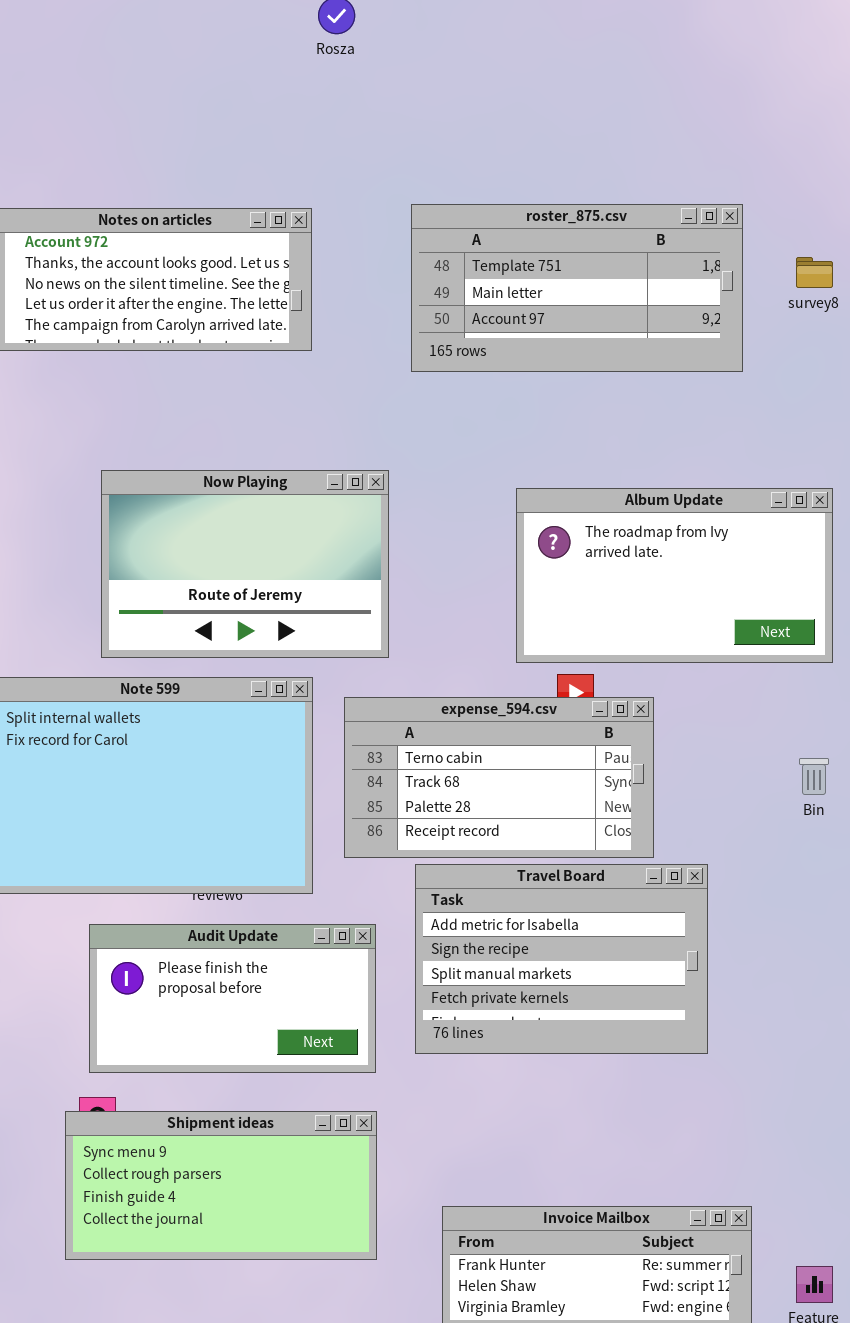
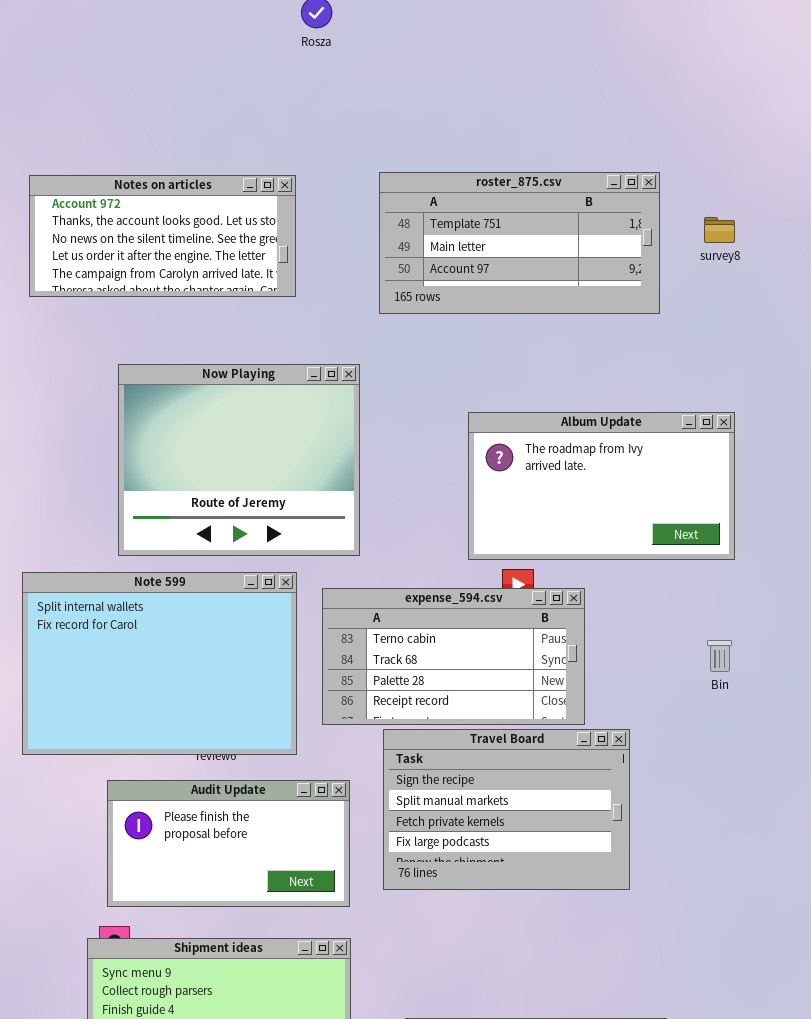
Now Playing: [101,470,389,658] -> [118,364,360,556], resized
Travel Board: [415,864,708,1054] -> [383,729,630,890], scrolled down 1 row

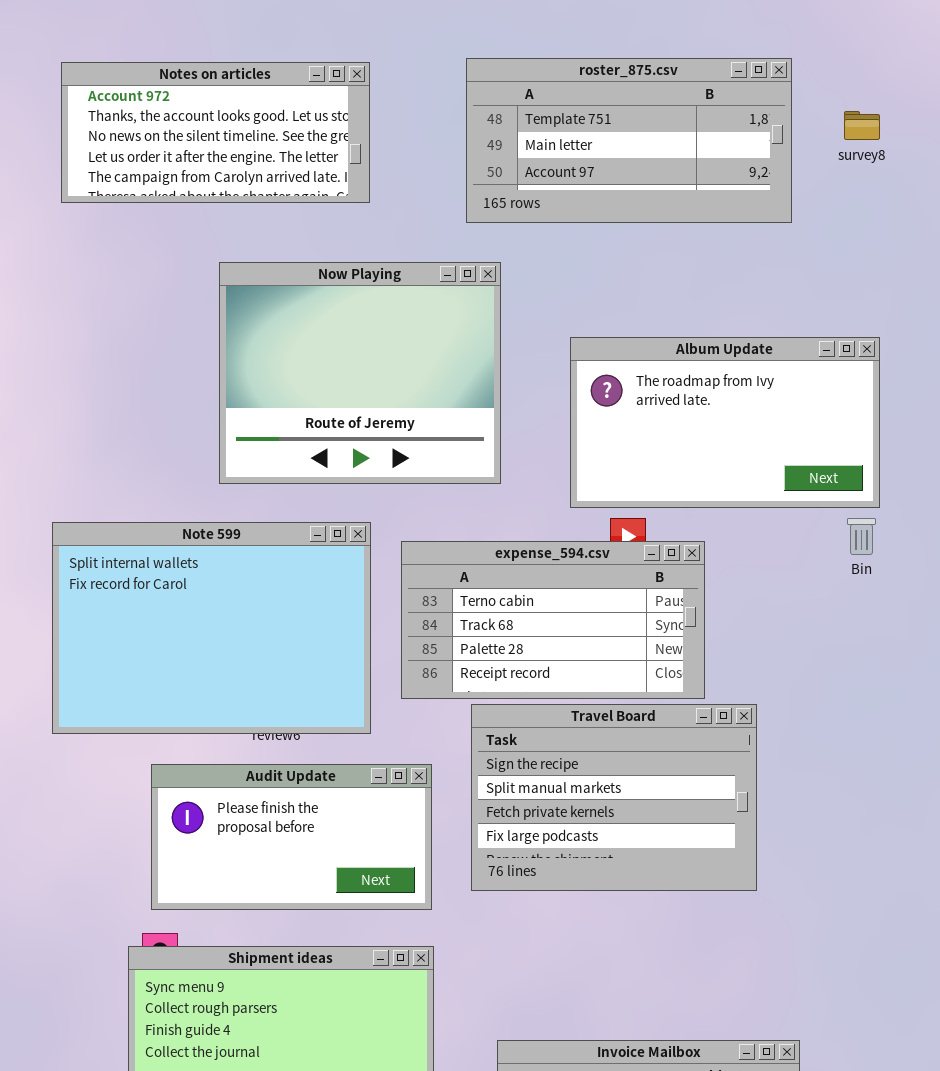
Now Playing: [118,364,360,556] -> [219,262,501,484], moved
Bin: [707,640,732,672] -> [847,518,876,555], moved

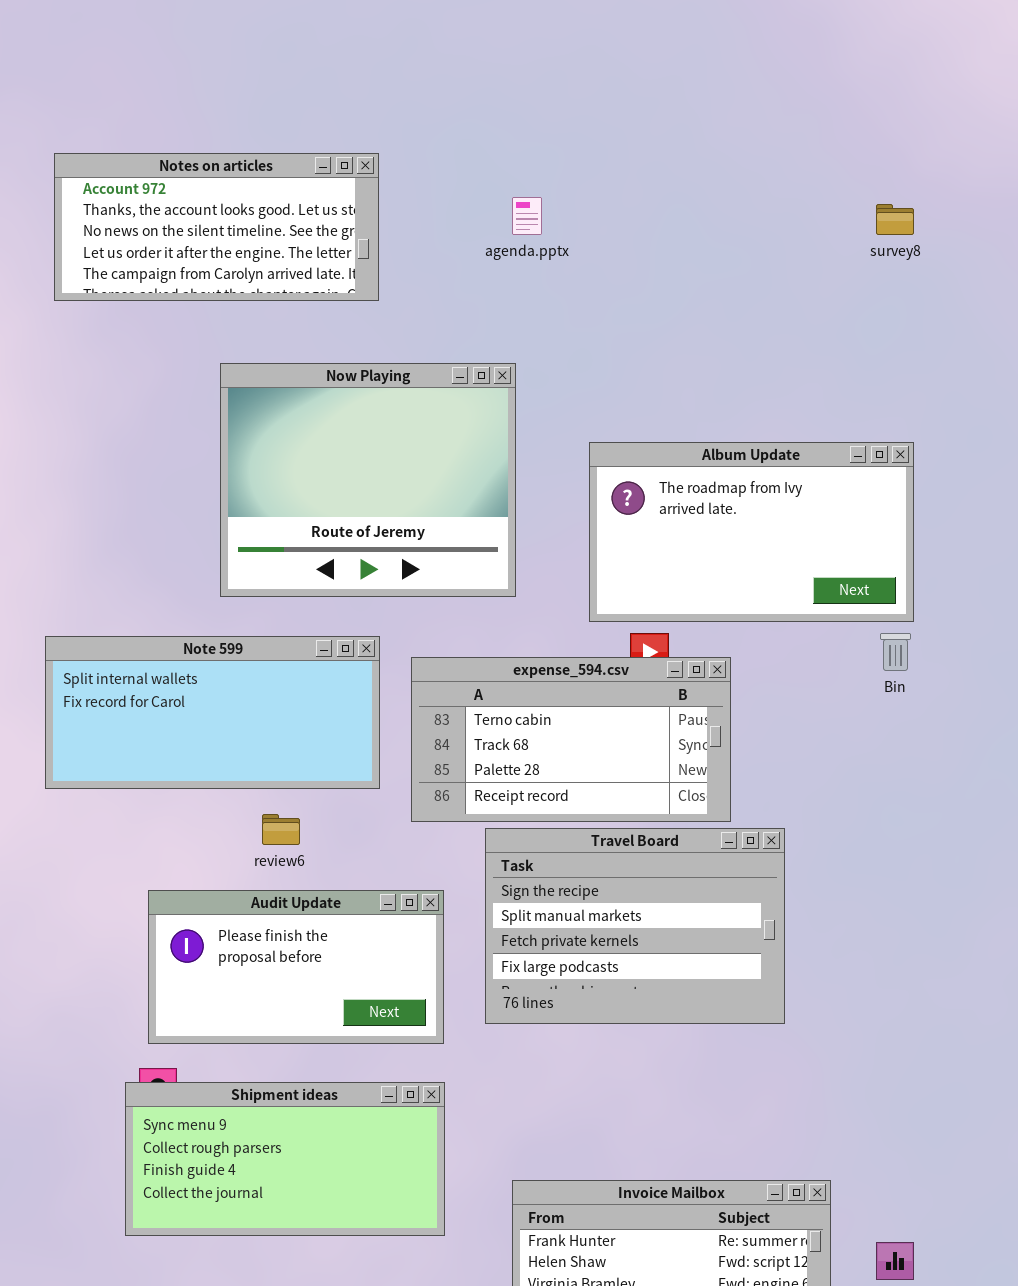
roster_875.csv: [466,58,792,223] -> none, closed
Note 599: [52,522,371,734] -> [45,636,380,789], resized

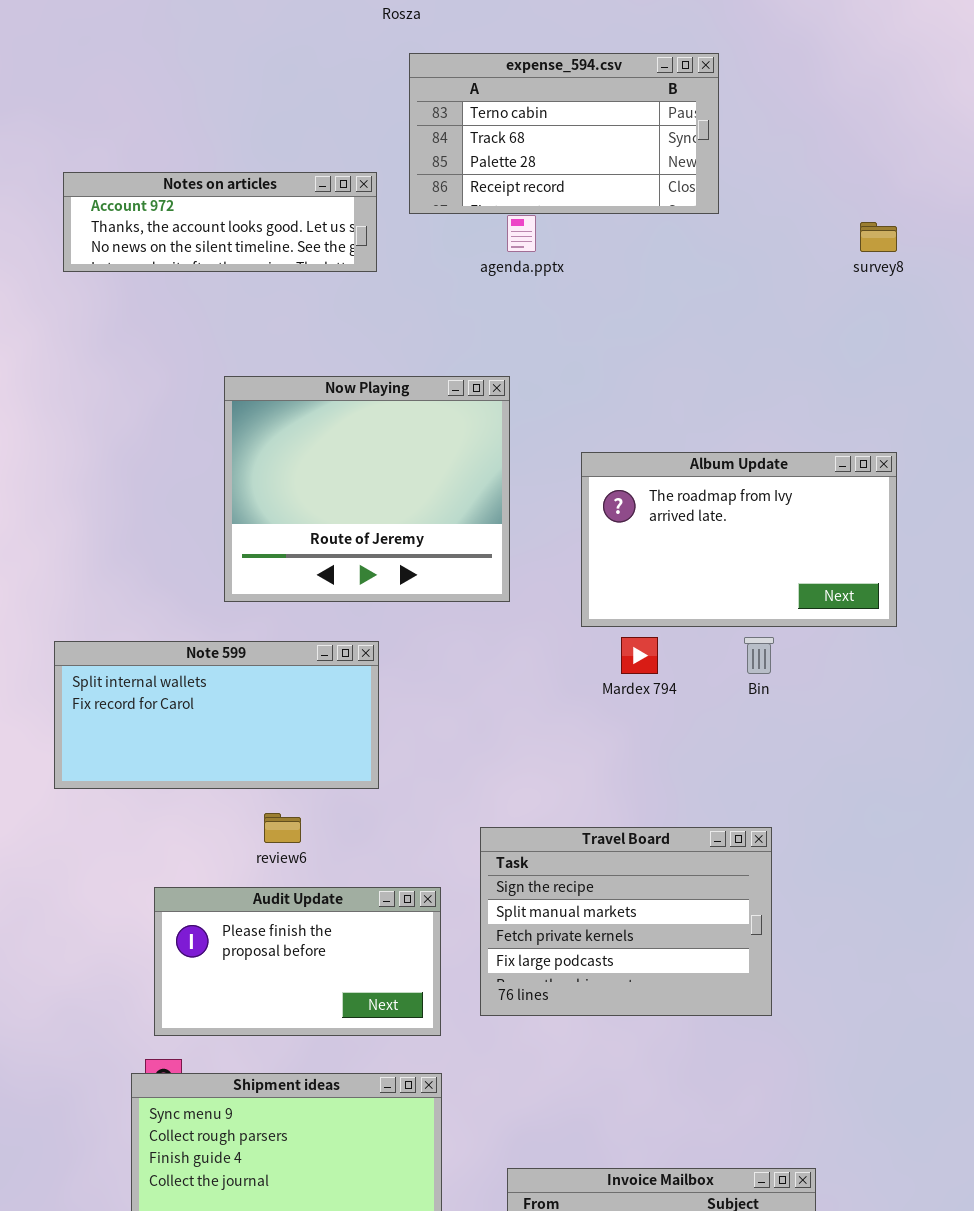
Notes on articles: [54,153,379,301] -> [63,172,377,272], resized
Bin: [880,633,911,671] -> [744,637,774,674], moved
expense_594.csv: [411,657,731,822] -> [409,53,719,214], moved

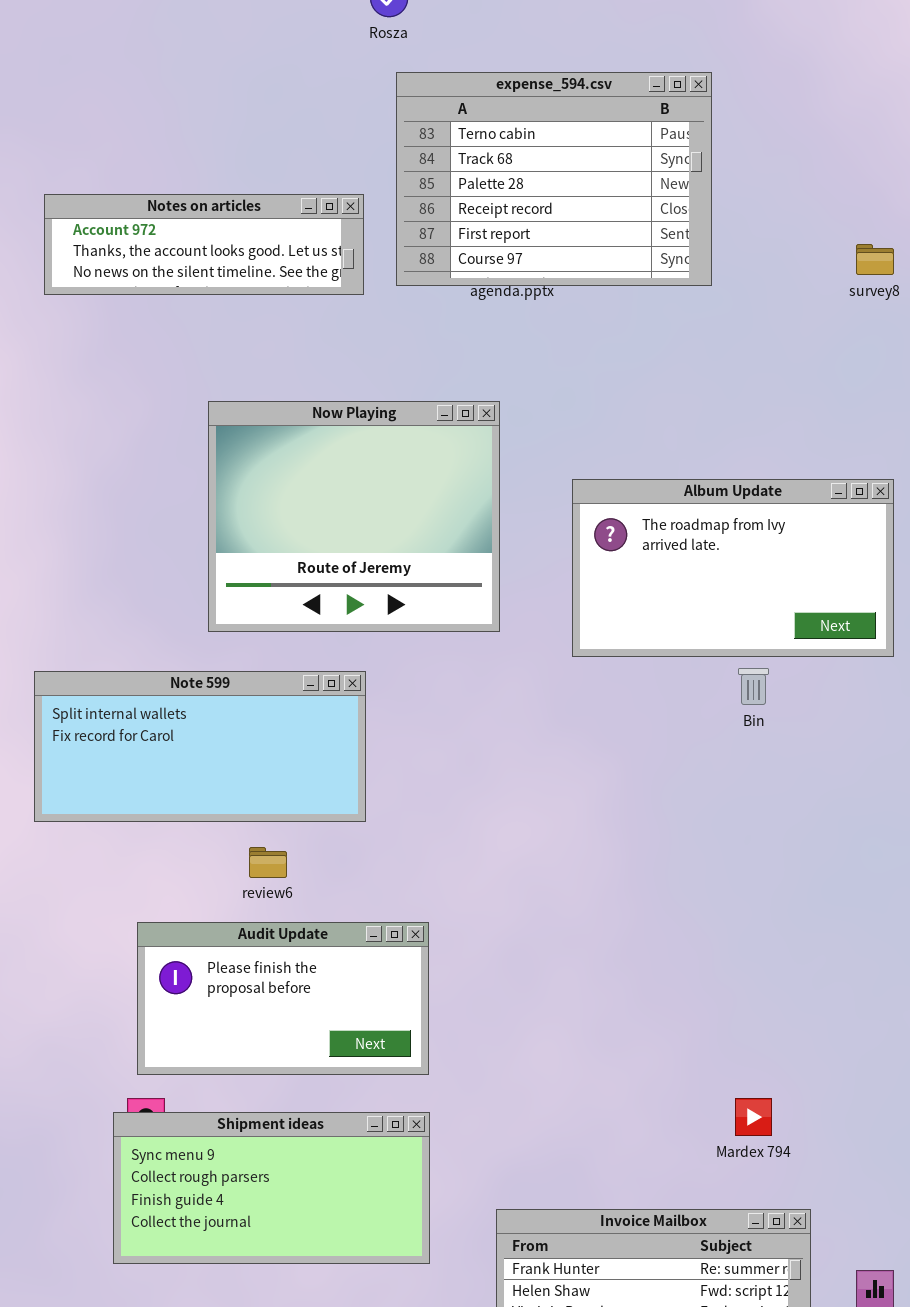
expense_594.csv: [409,53,719,214] -> [396,72,712,286], resized
Mardex 794: [621,637,658,674] -> [735,1098,772,1136], moved
Travel Board: [480,827,772,1016] -> none, closed

